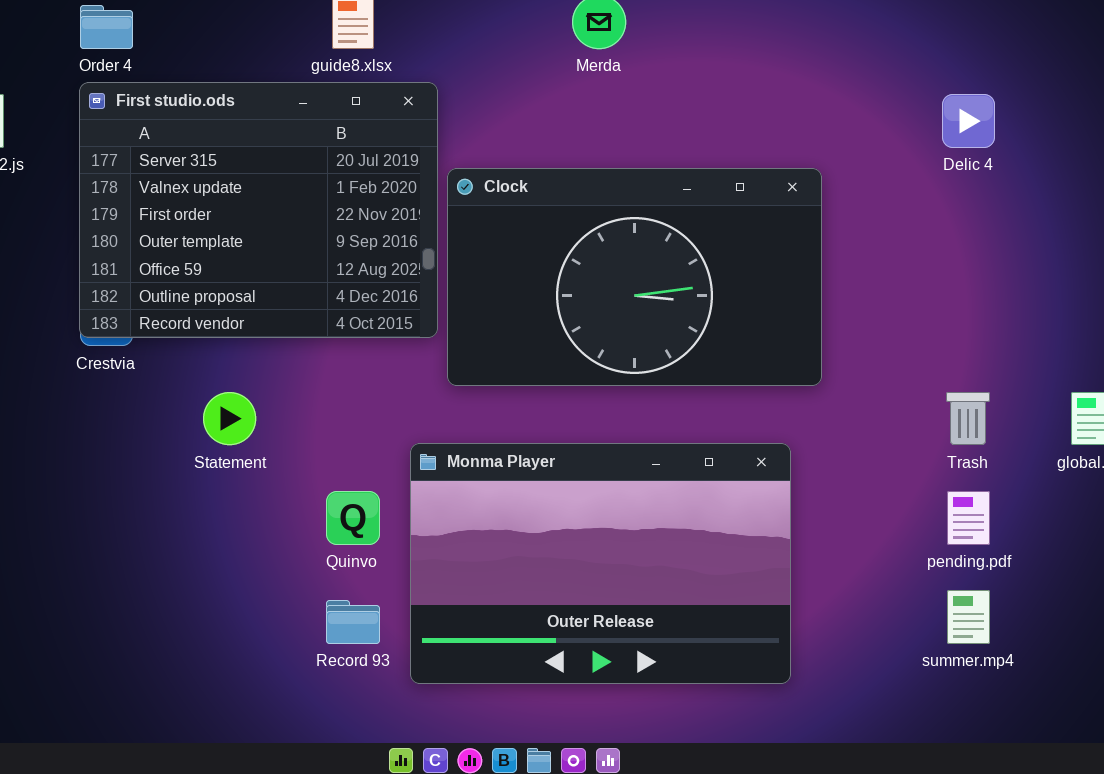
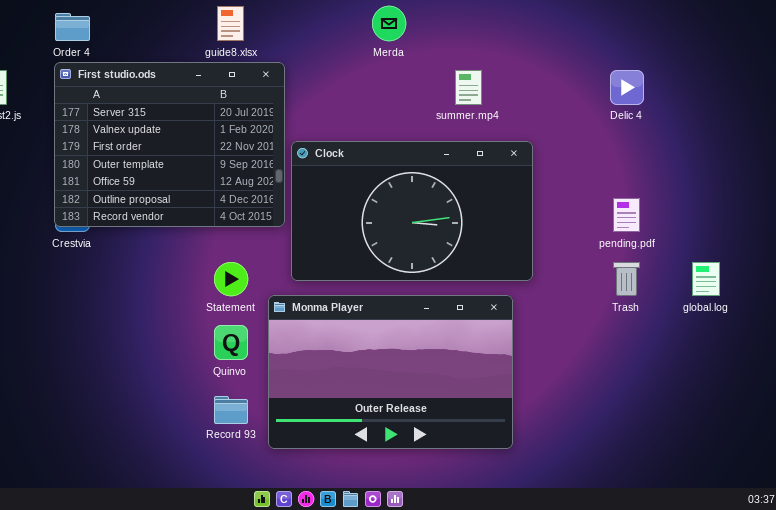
Clock: [447,168,822,386] -> [291,141,533,281], moved
Statement: [203,392,256,445] -> [214,262,248,296], moved
pending.pdf: [947,491,990,545] -> [613,198,640,232], moved
summer.mp4: [947,590,990,644] -> [455,70,482,105], moved

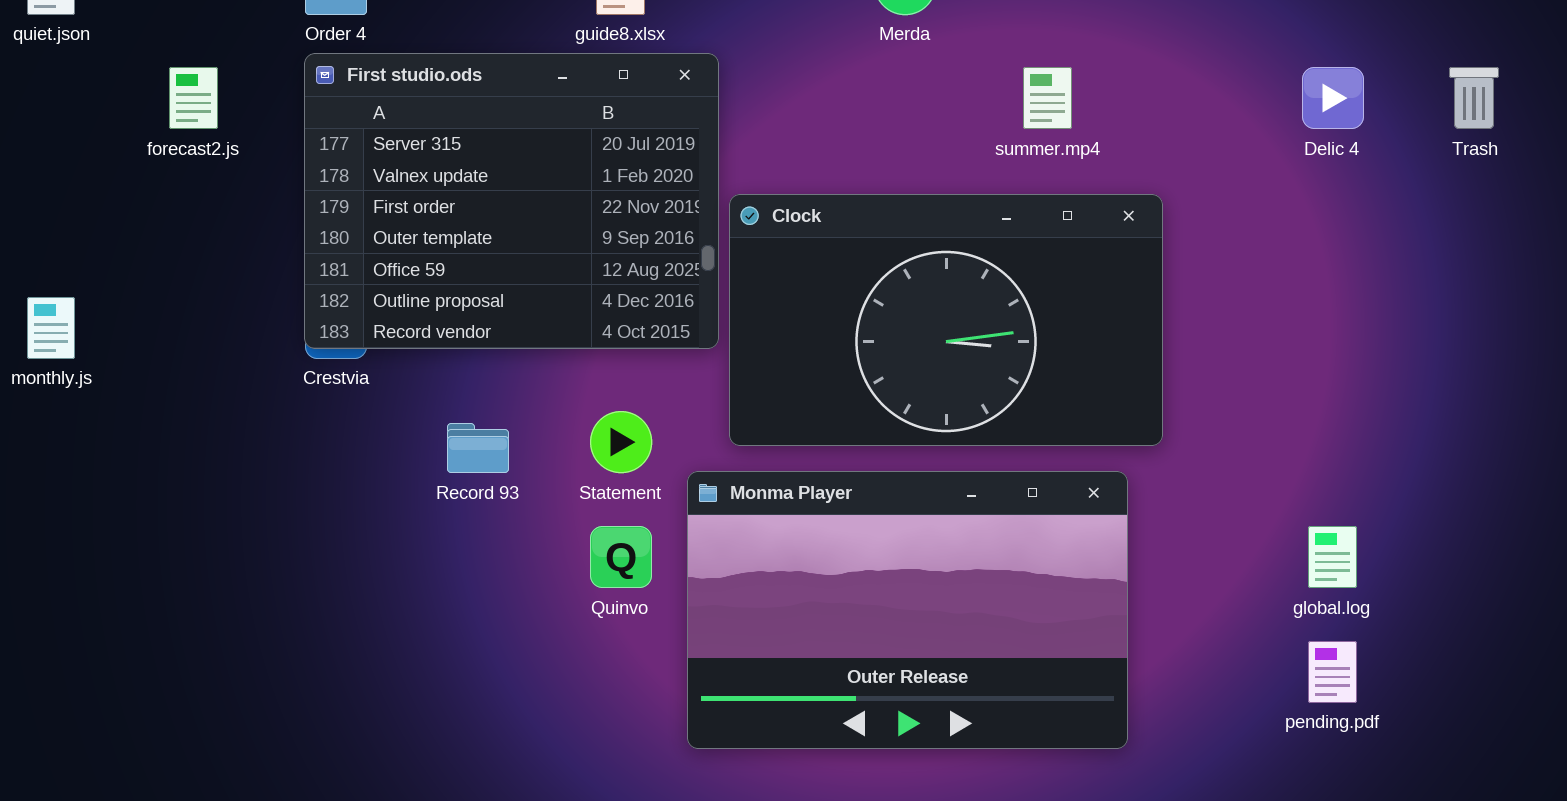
pending.pdf: [613,198,640,232] -> [1308,641,1357,703], moved
Trash: [613,262,640,296] -> [1449,67,1499,129], moved
global.log: [692,262,720,296] -> [1308,526,1357,588], moved
Record 93: [214,396,248,424] -> [447,423,509,473], moved

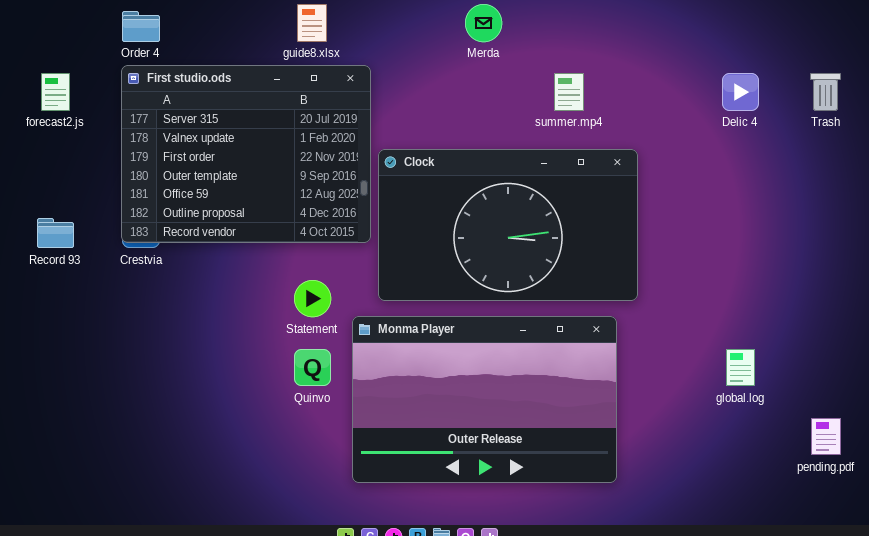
Record 93: [447,423,509,473] -> [37,218,74,248], moved
pending.pdf: [1308,641,1357,703] -> [811,418,841,455], moved

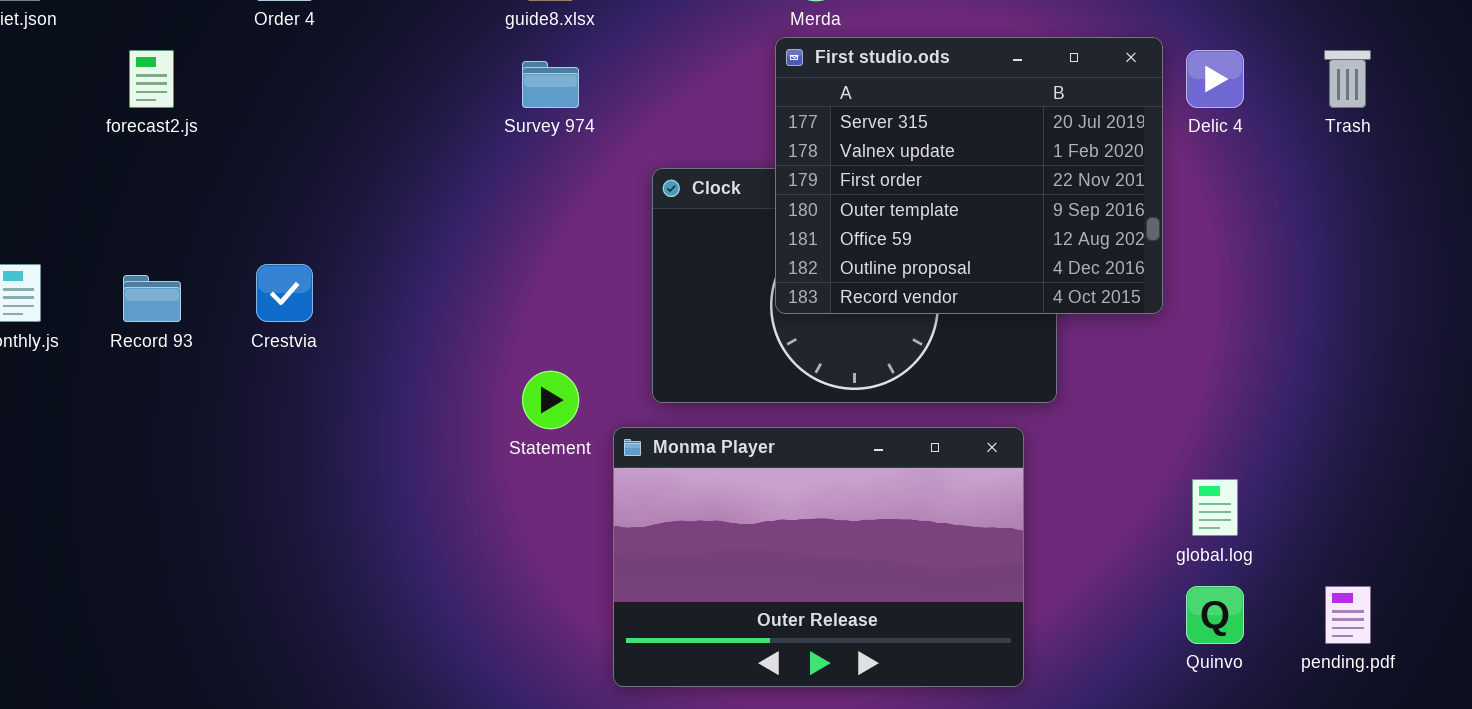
First studio.ods: [121,65,371,243] -> [775,37,1163,314], moved
Quinvo: [294,349,331,386] -> [1186,586,1244,644], moved

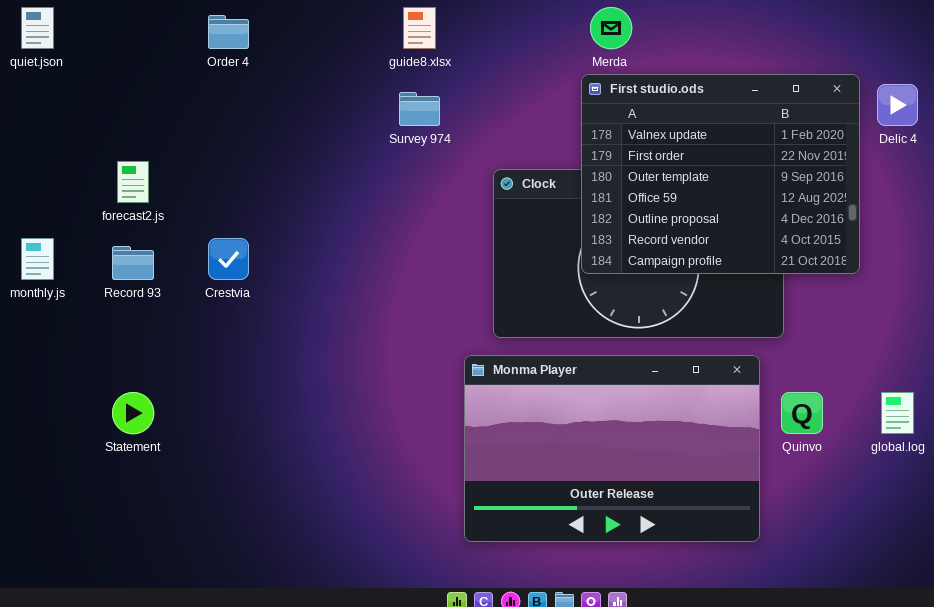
First studio.ods: [775,37,1163,314] -> [581,74,860,274], scrolled down 1 row
forecast2.js: [129,50,174,108] -> [117,161,149,203], moved
Statement: [522,371,579,429] -> [112,392,154,434], moved
Quinvo: [1186,586,1244,644] -> [781,392,823,434], moved

